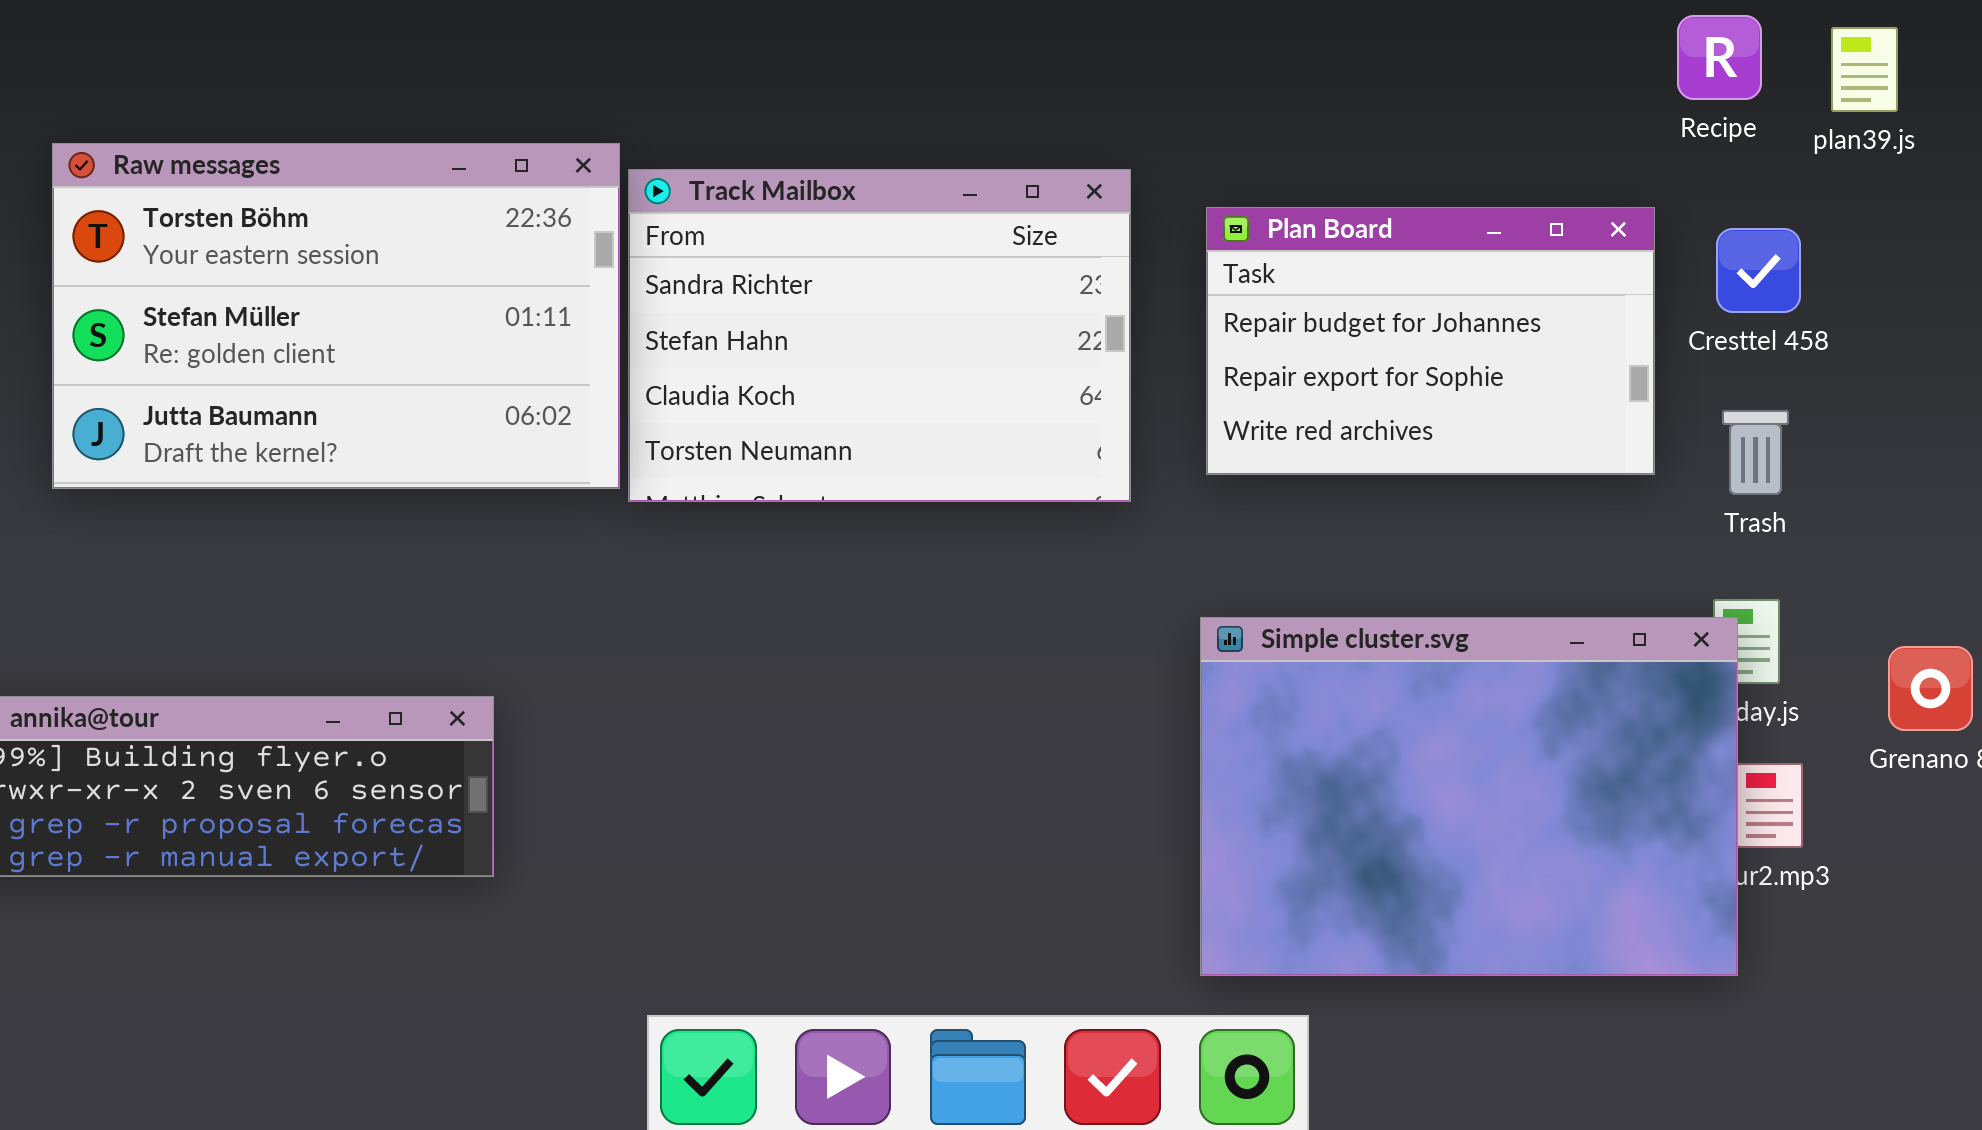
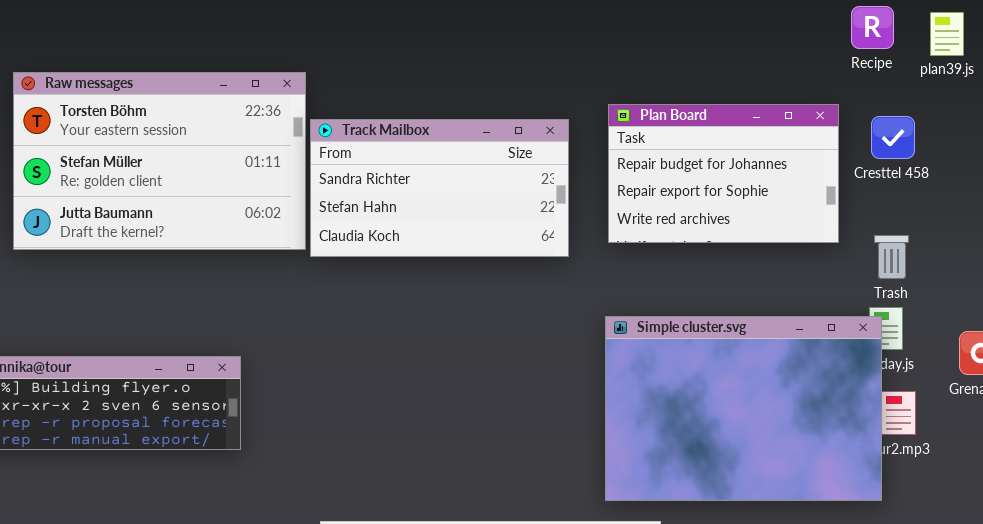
Track Mailbox: [628,169,1131,502] -> [310,119,569,257], resized
Trash: [1722,410,1789,495] -> [874,235,909,279], moved

